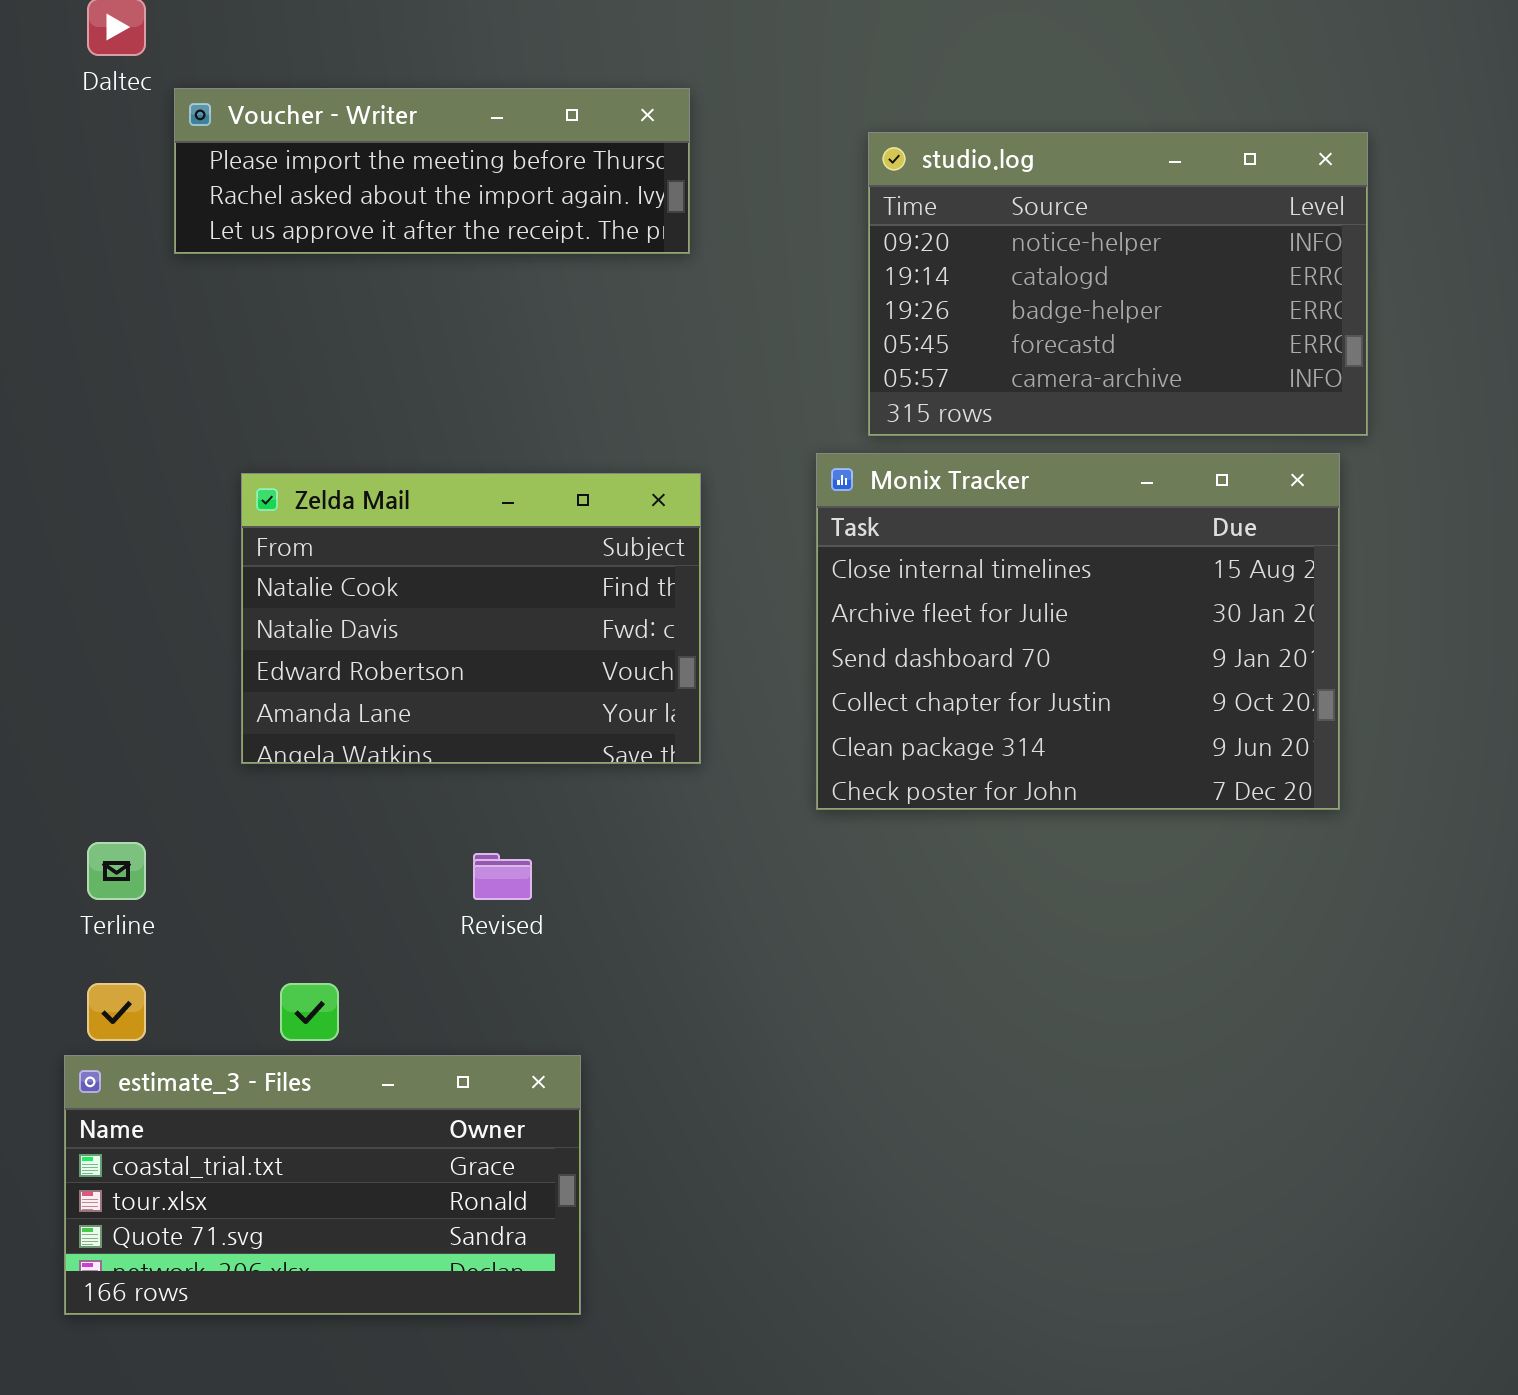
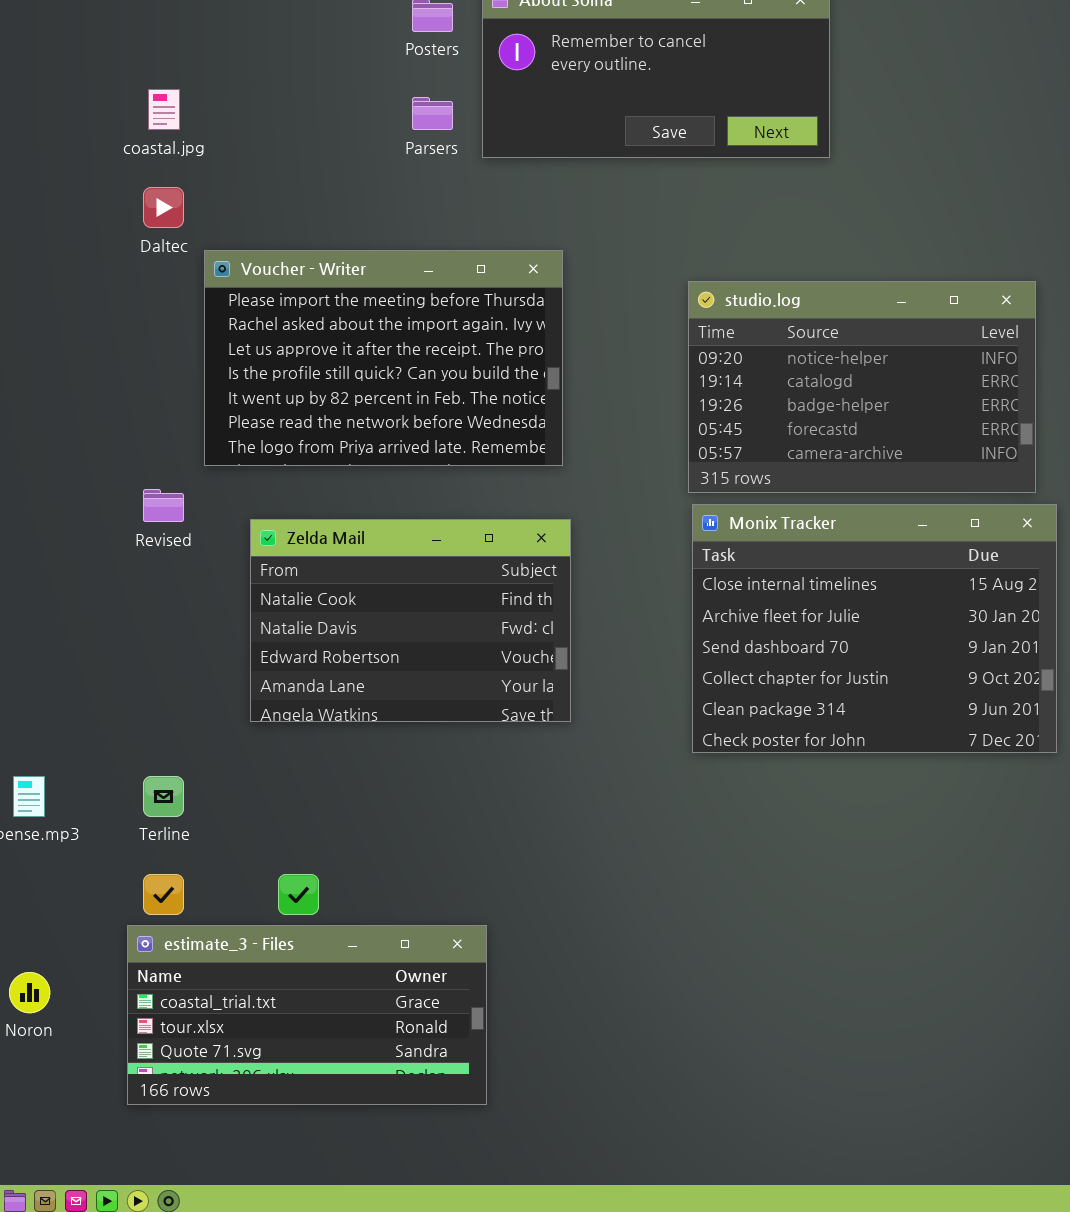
Voucher - Writer: [174,88,690,254] -> [204,250,563,466], resized
Monix Tracker: [816,453,1340,810] -> [692,504,1057,753], moved
Revised: [473,853,532,900] -> [143,489,184,522], moved

